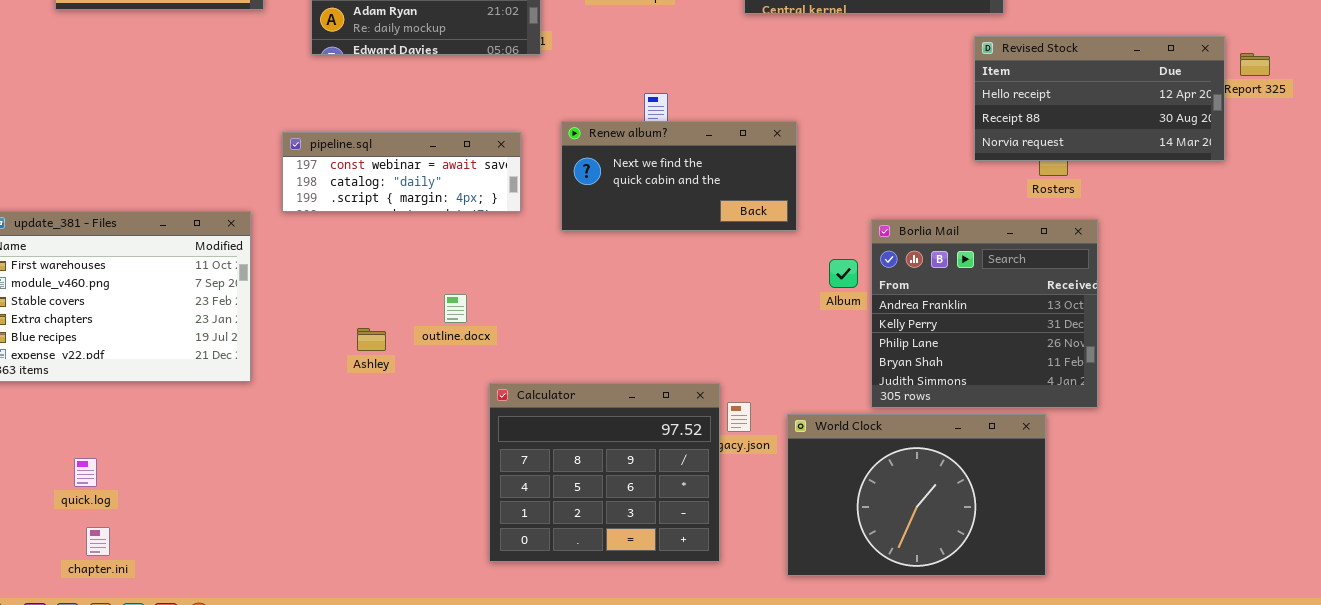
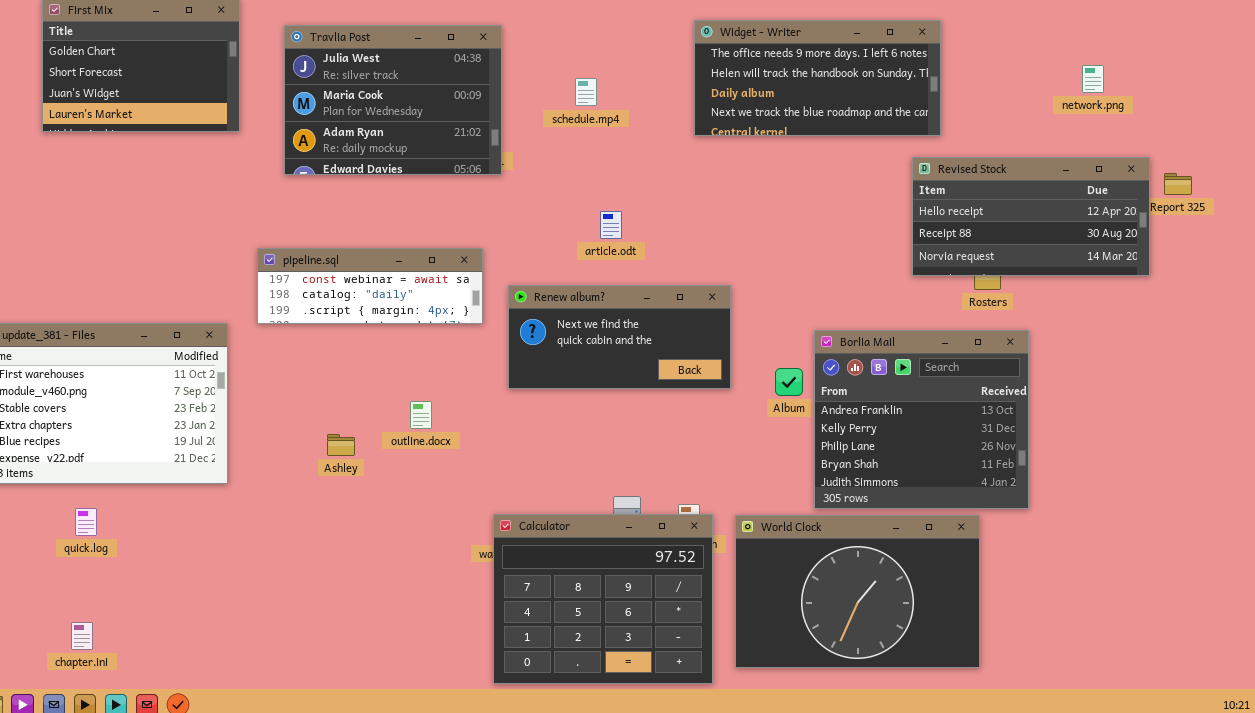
Renew album?: [561,121,797,231] -> [508,285,731,389], moved
Calculator: [489,383,720,562] -> [493,514,713,684], moved
quick.log: [74,458,97,487] -> [75,508,97,536], moved

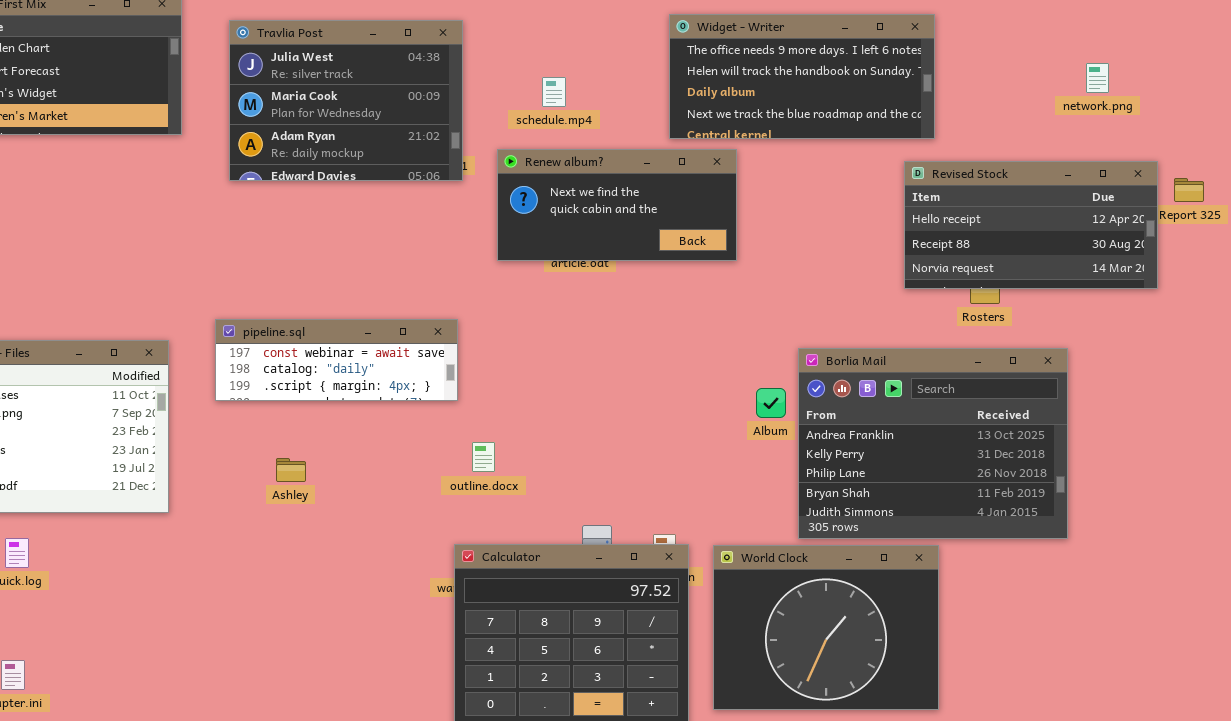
pipeline.sql: [257,248,483,324] -> [215,319,458,401], moved
Renew album?: [508,285,731,389] -> [497,149,737,261], moved
Borlia Mail: [814,330,1029,509] -> [798,348,1068,539], resized
outline.docx: [410,401,432,429] -> [472,442,495,472], moved
World Clock: [735,515,980,668] -> [713,545,939,710], resized

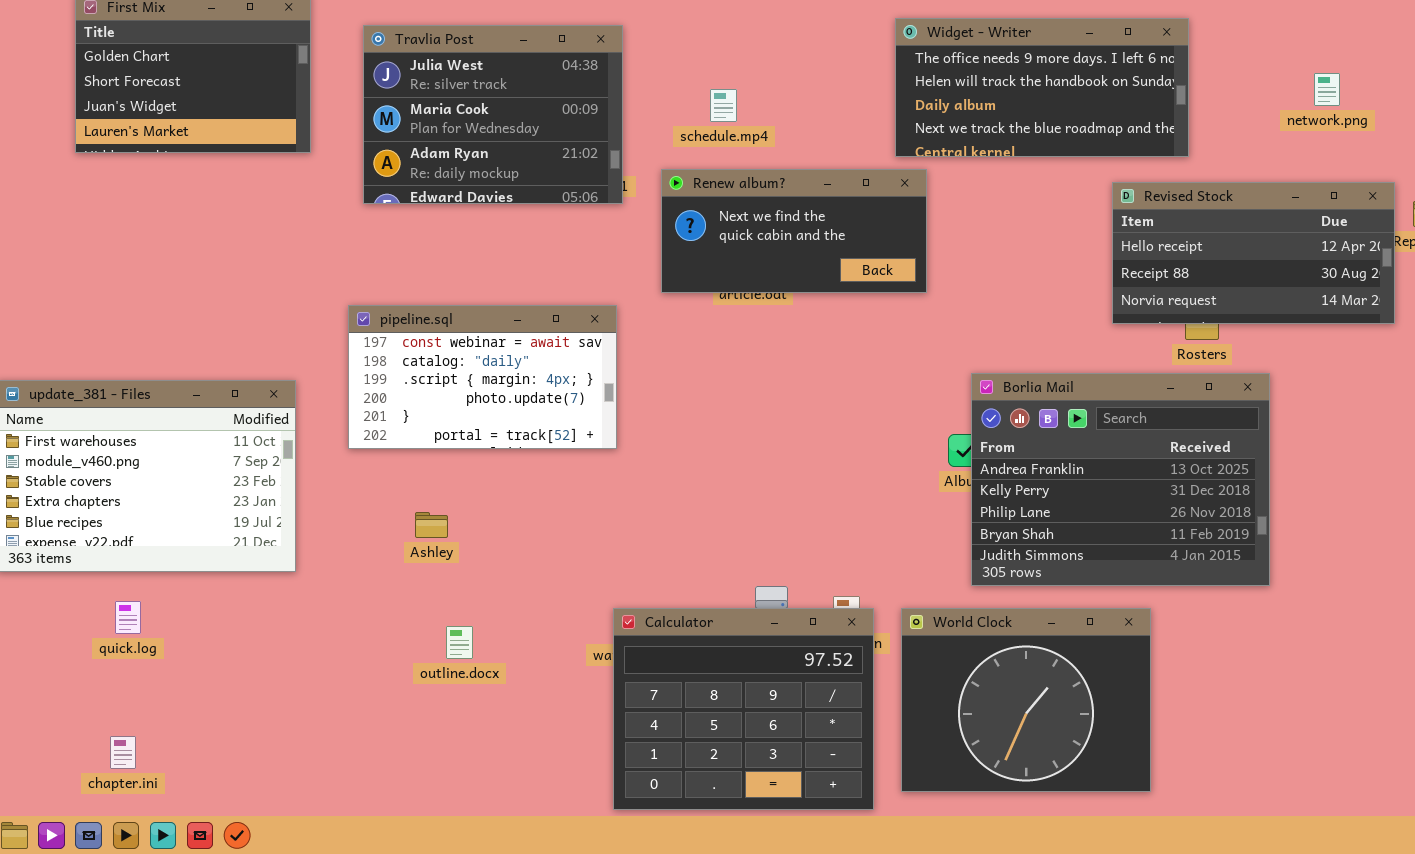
Widget - Writer: [669,14,935,139] -> [895,18,1189,157], moved
pipeline.sql: [215,319,458,401] -> [348,305,617,449], resized
Borlia Mail: [798,348,1068,539] -> [971,373,1270,586], moved
outline.docx: [472,442,495,472] -> [446,626,473,659], moved

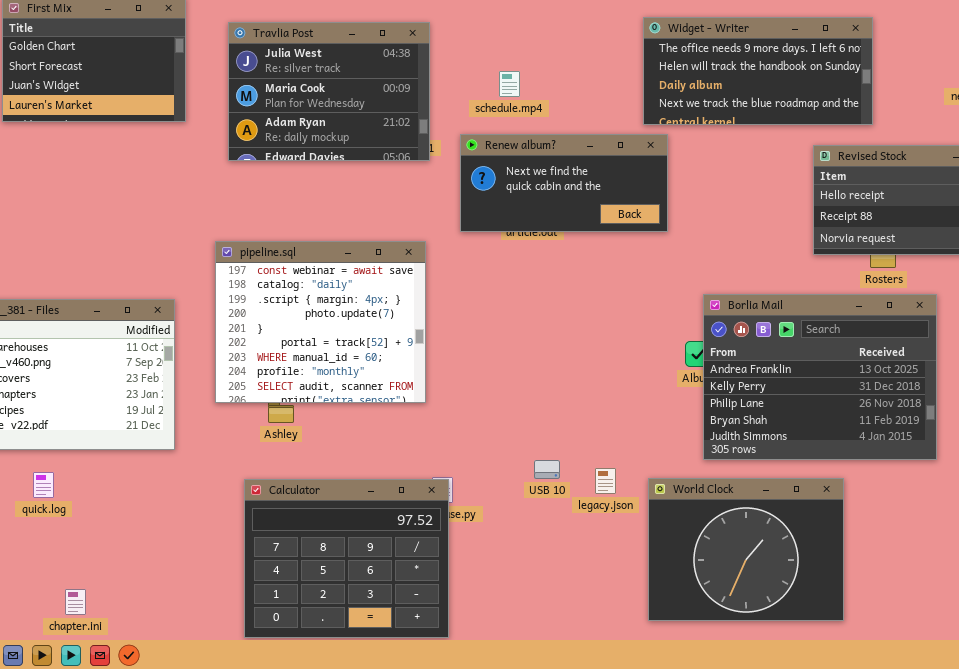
pipeline.sql: [348,305,617,449] -> [215,241,426,403], resized
Calculator: [613,608,874,810] -> [244,479,449,638], moved
chapter.ini: [110,736,136,769] -> [65,589,86,615], moved

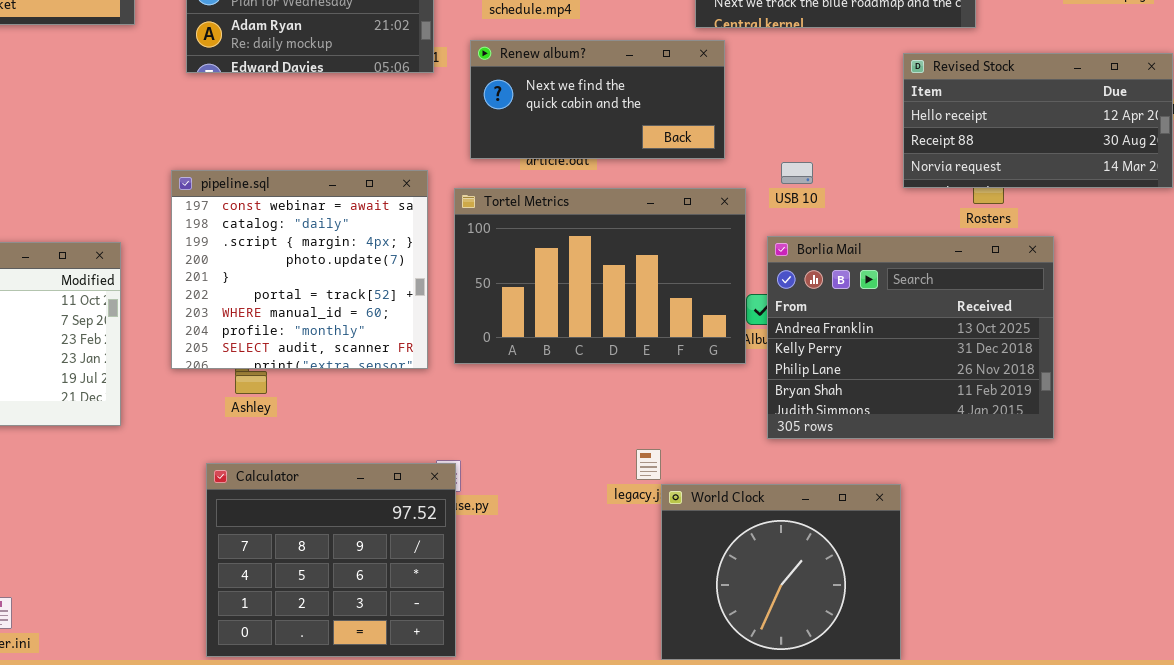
Tortel Metrics: none -> [454,188,746,364], opened
USB 10: [534,460,560,479] -> [781,162,813,184], moved
World Clock: [648,478,844,621] -> [661,484,901,660], moved

